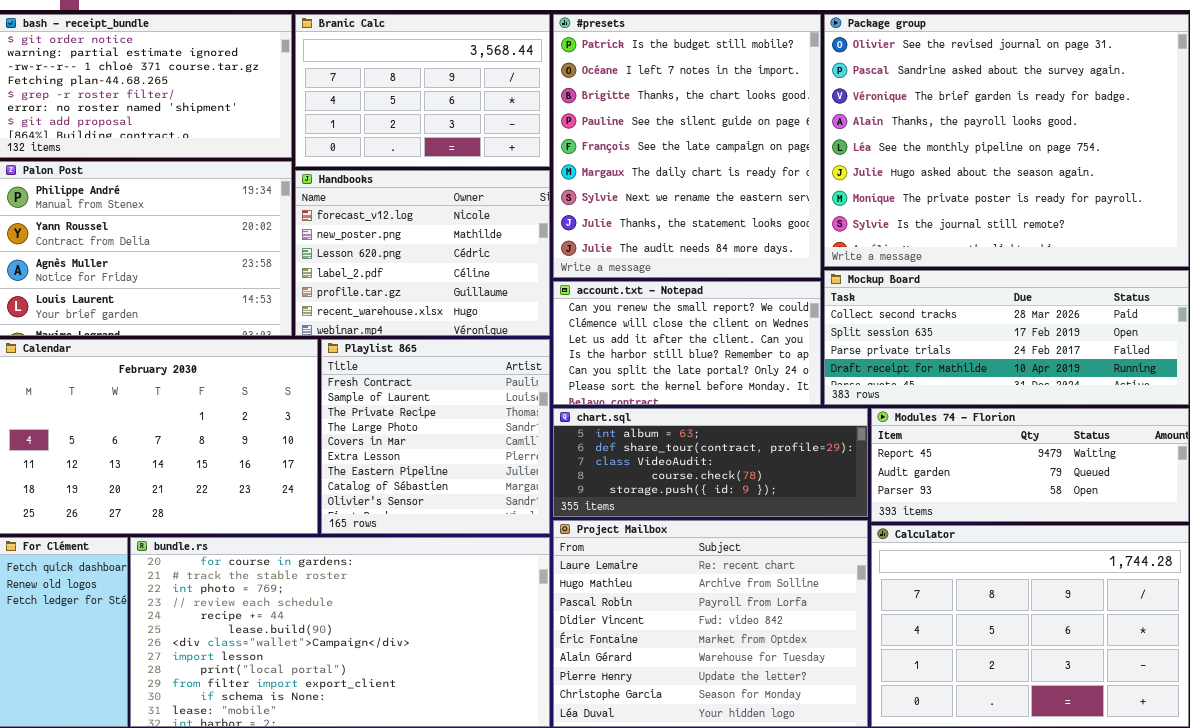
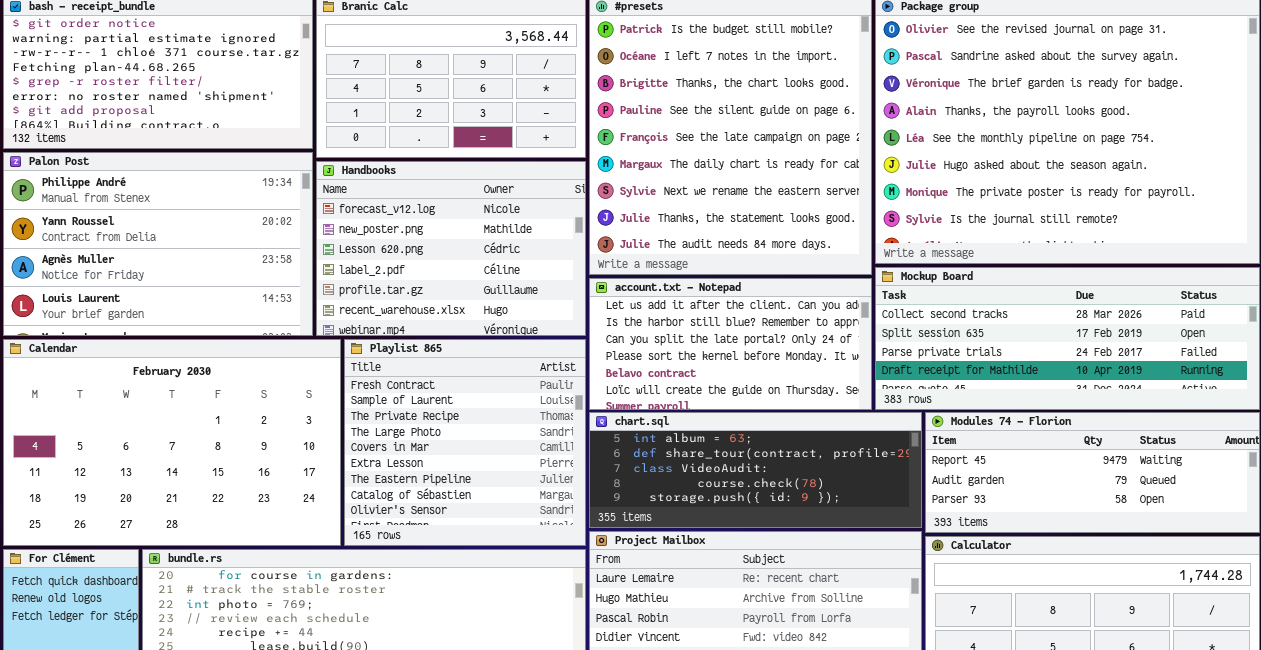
account.txt - Notepad: [553,281,821,405] -> [589,278,872,410], scrolled down 2 rows

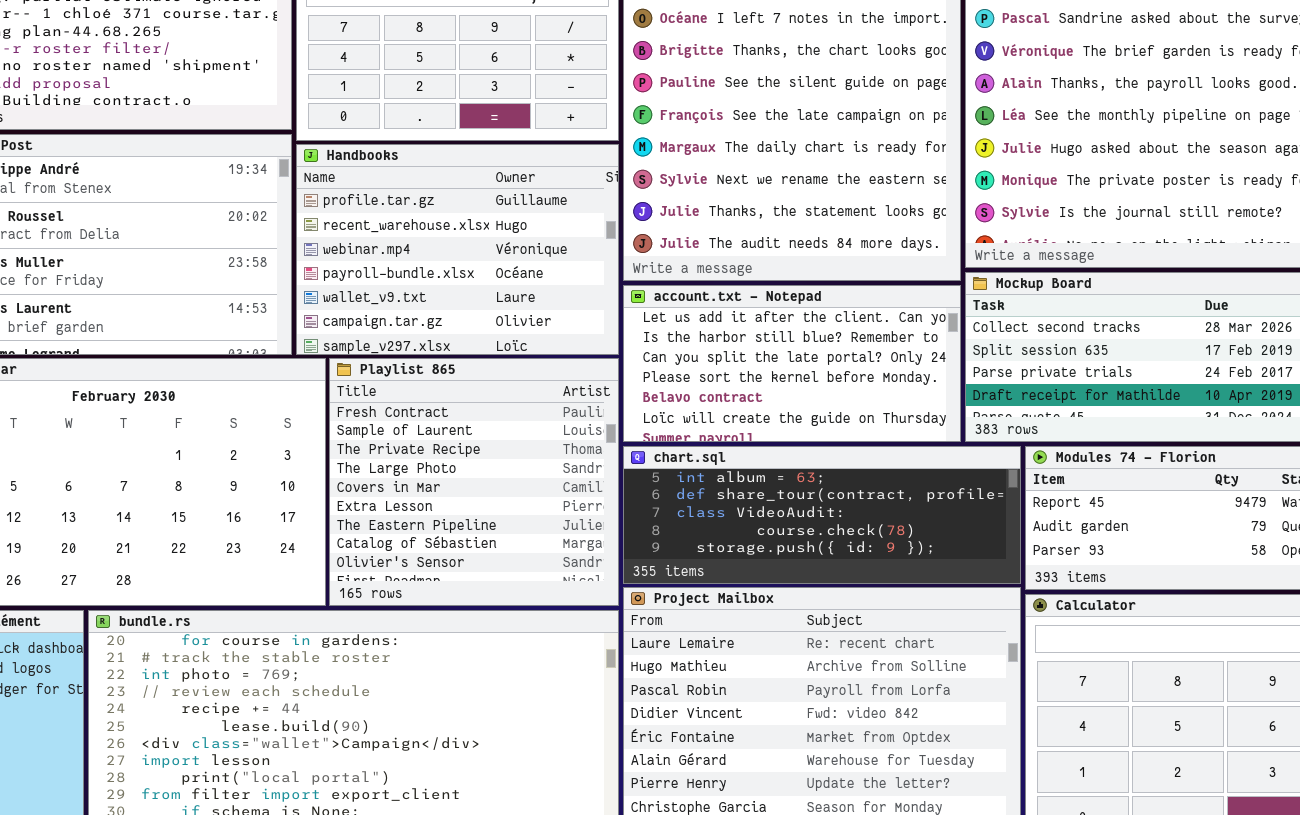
Handbooks: [316,161,586,336] -> [296,144,619,355], scrolled down 4 rows

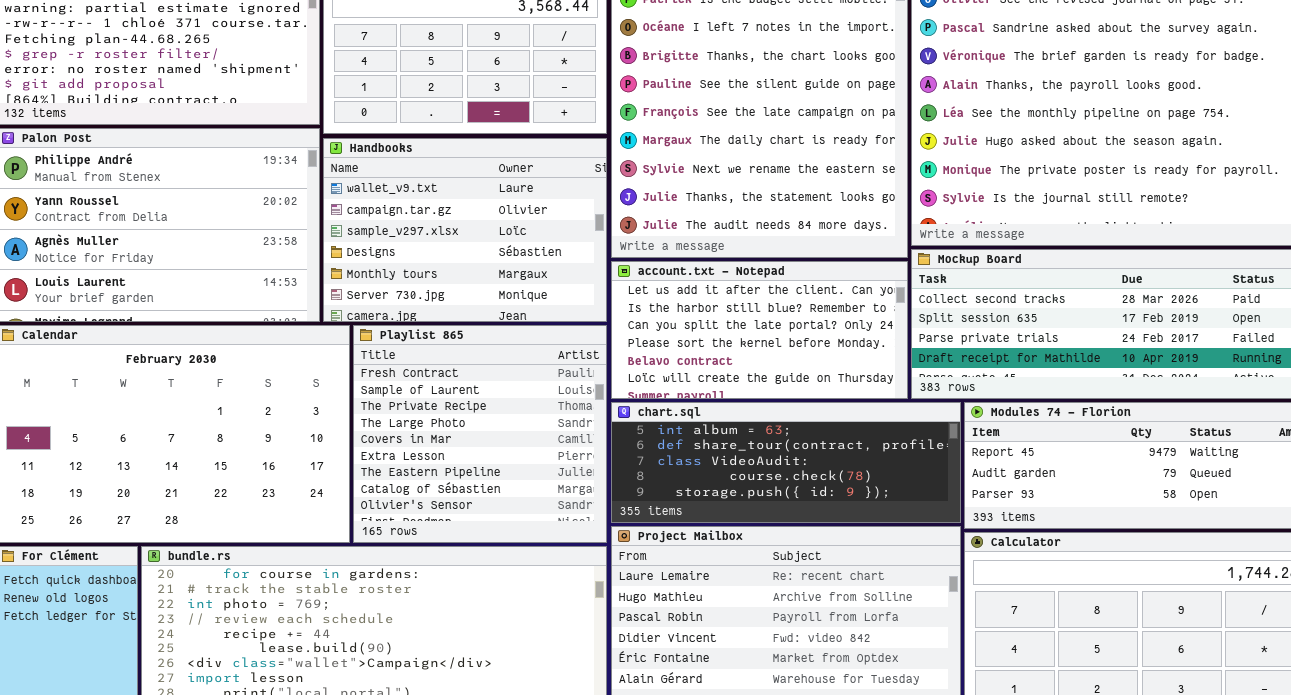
Handbooks: [296,144,619,355] -> [323,138,607,322], scrolled down 4 rows

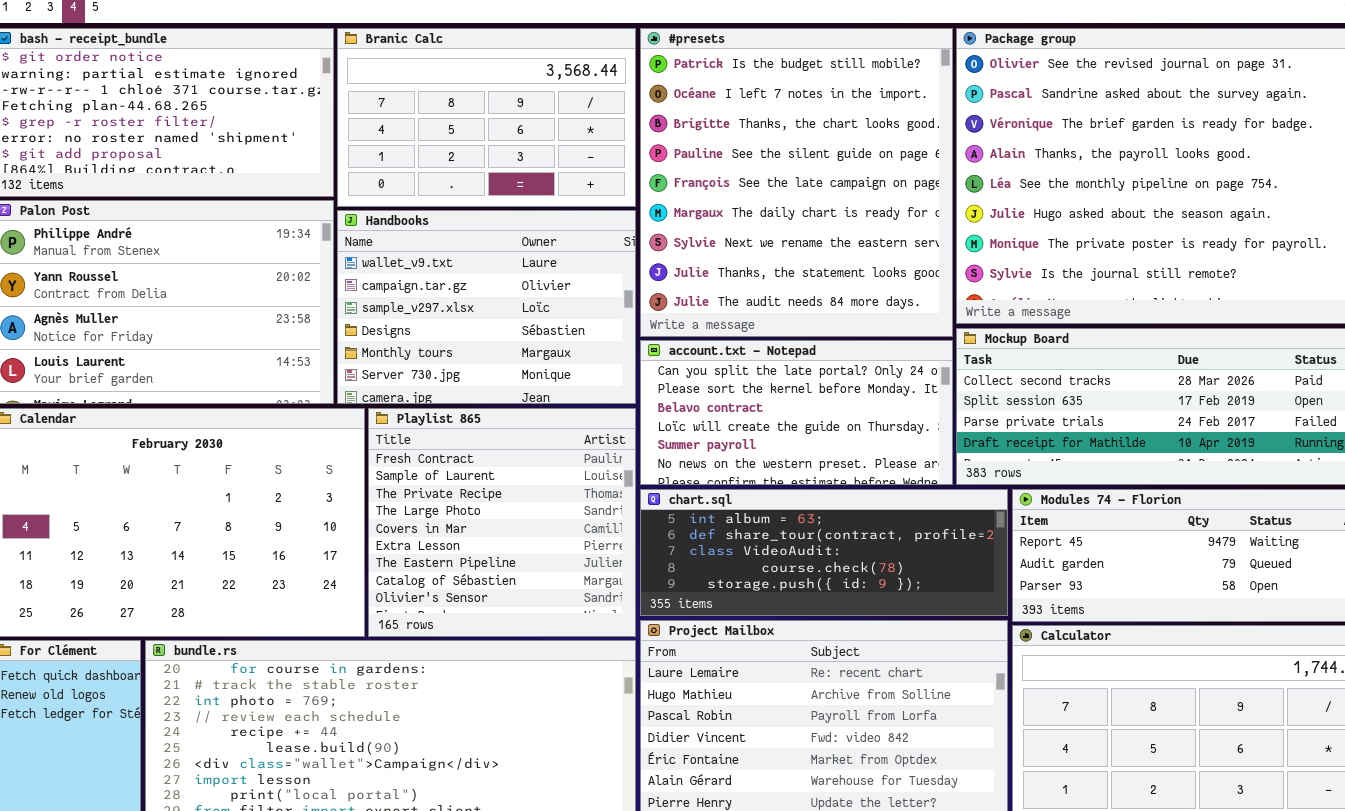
account.txt - Notepad: [611,261,908,399] -> [640,340,953,485], scrolled down 2 rows

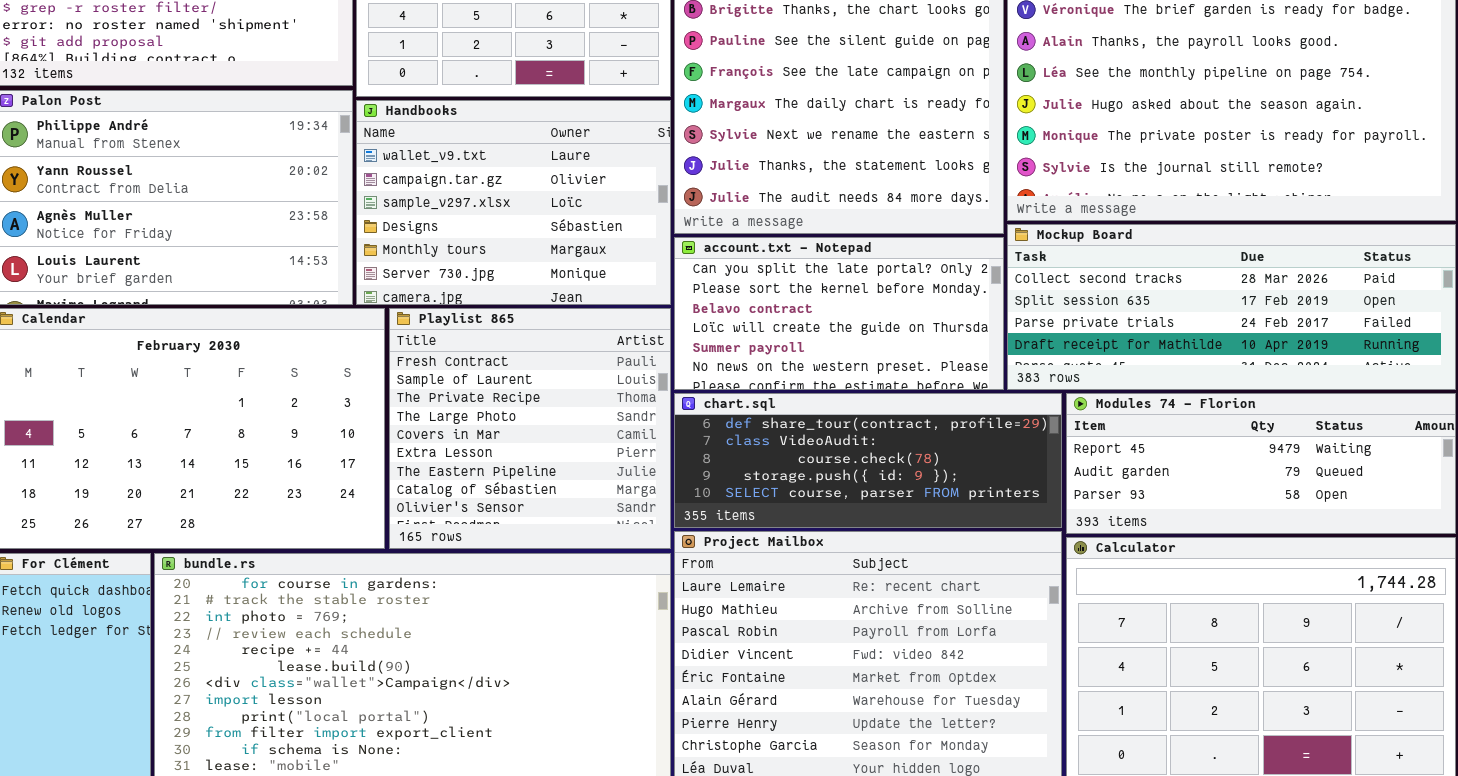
chart.sql: [640,489,1008,616] -> [674,393,1062,528], scrolled down 1 row

